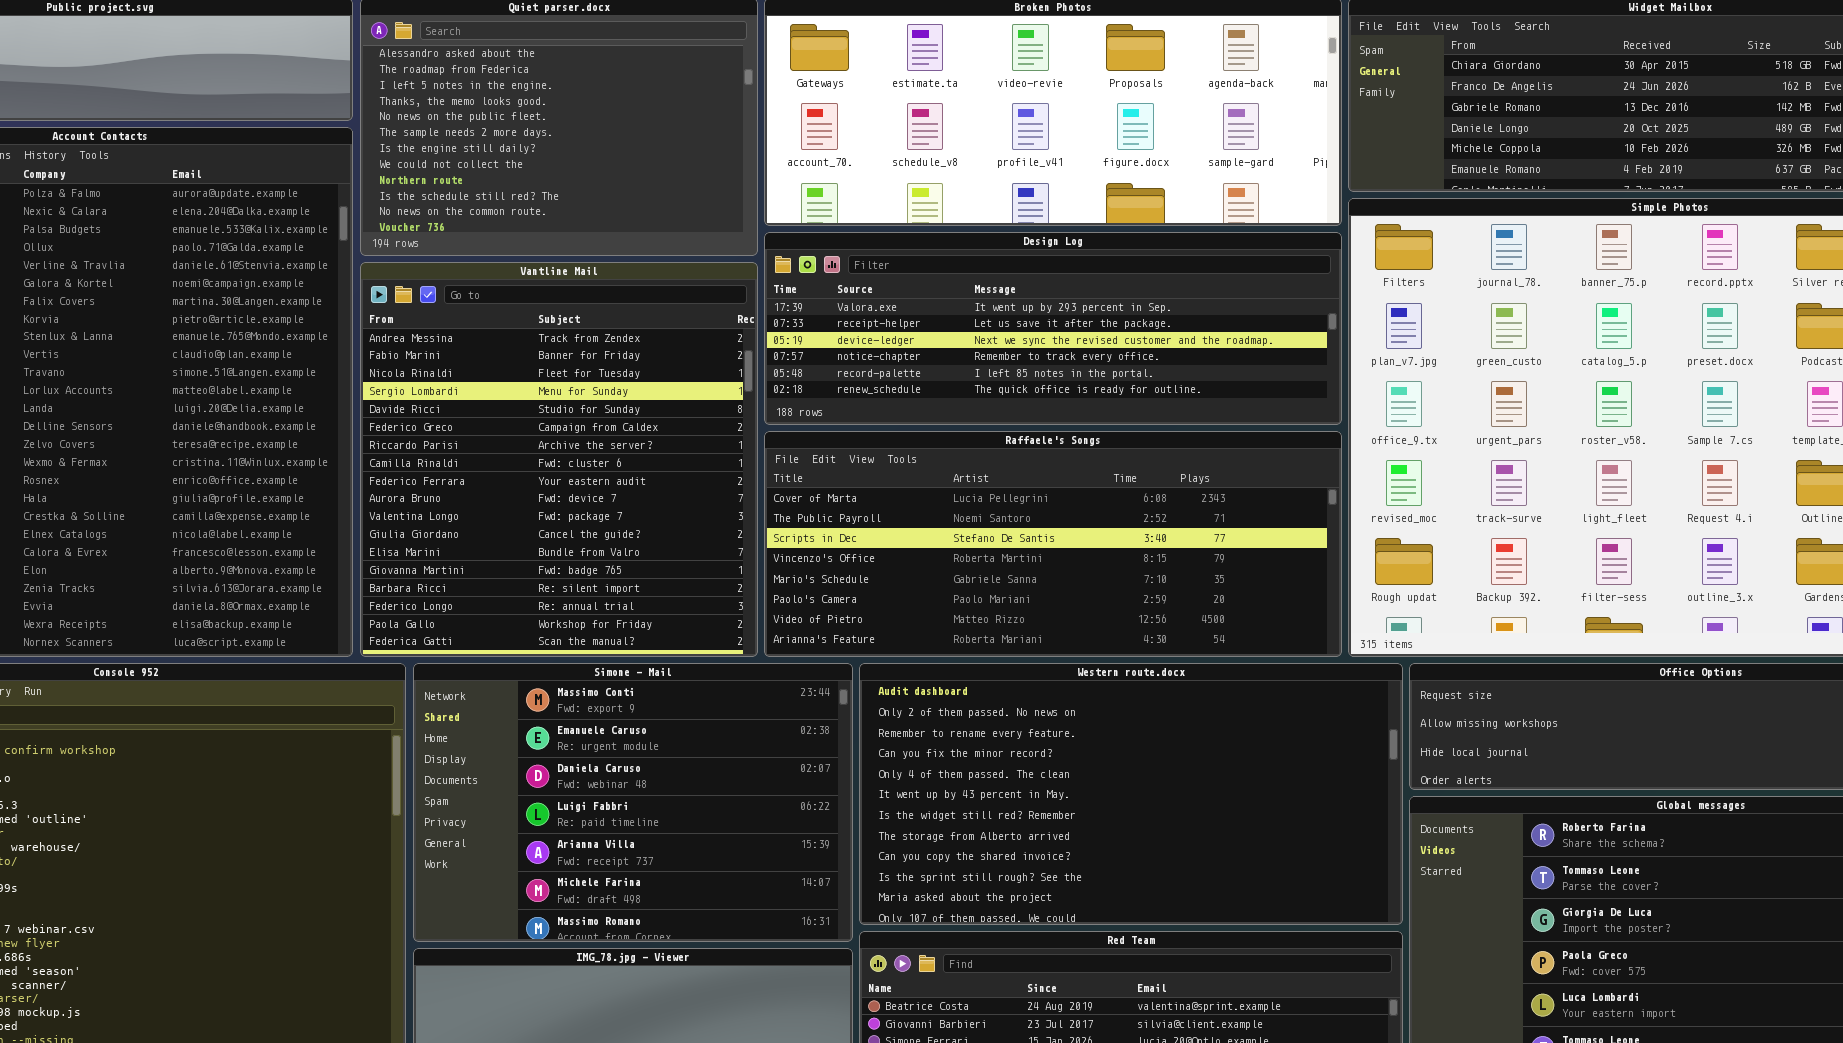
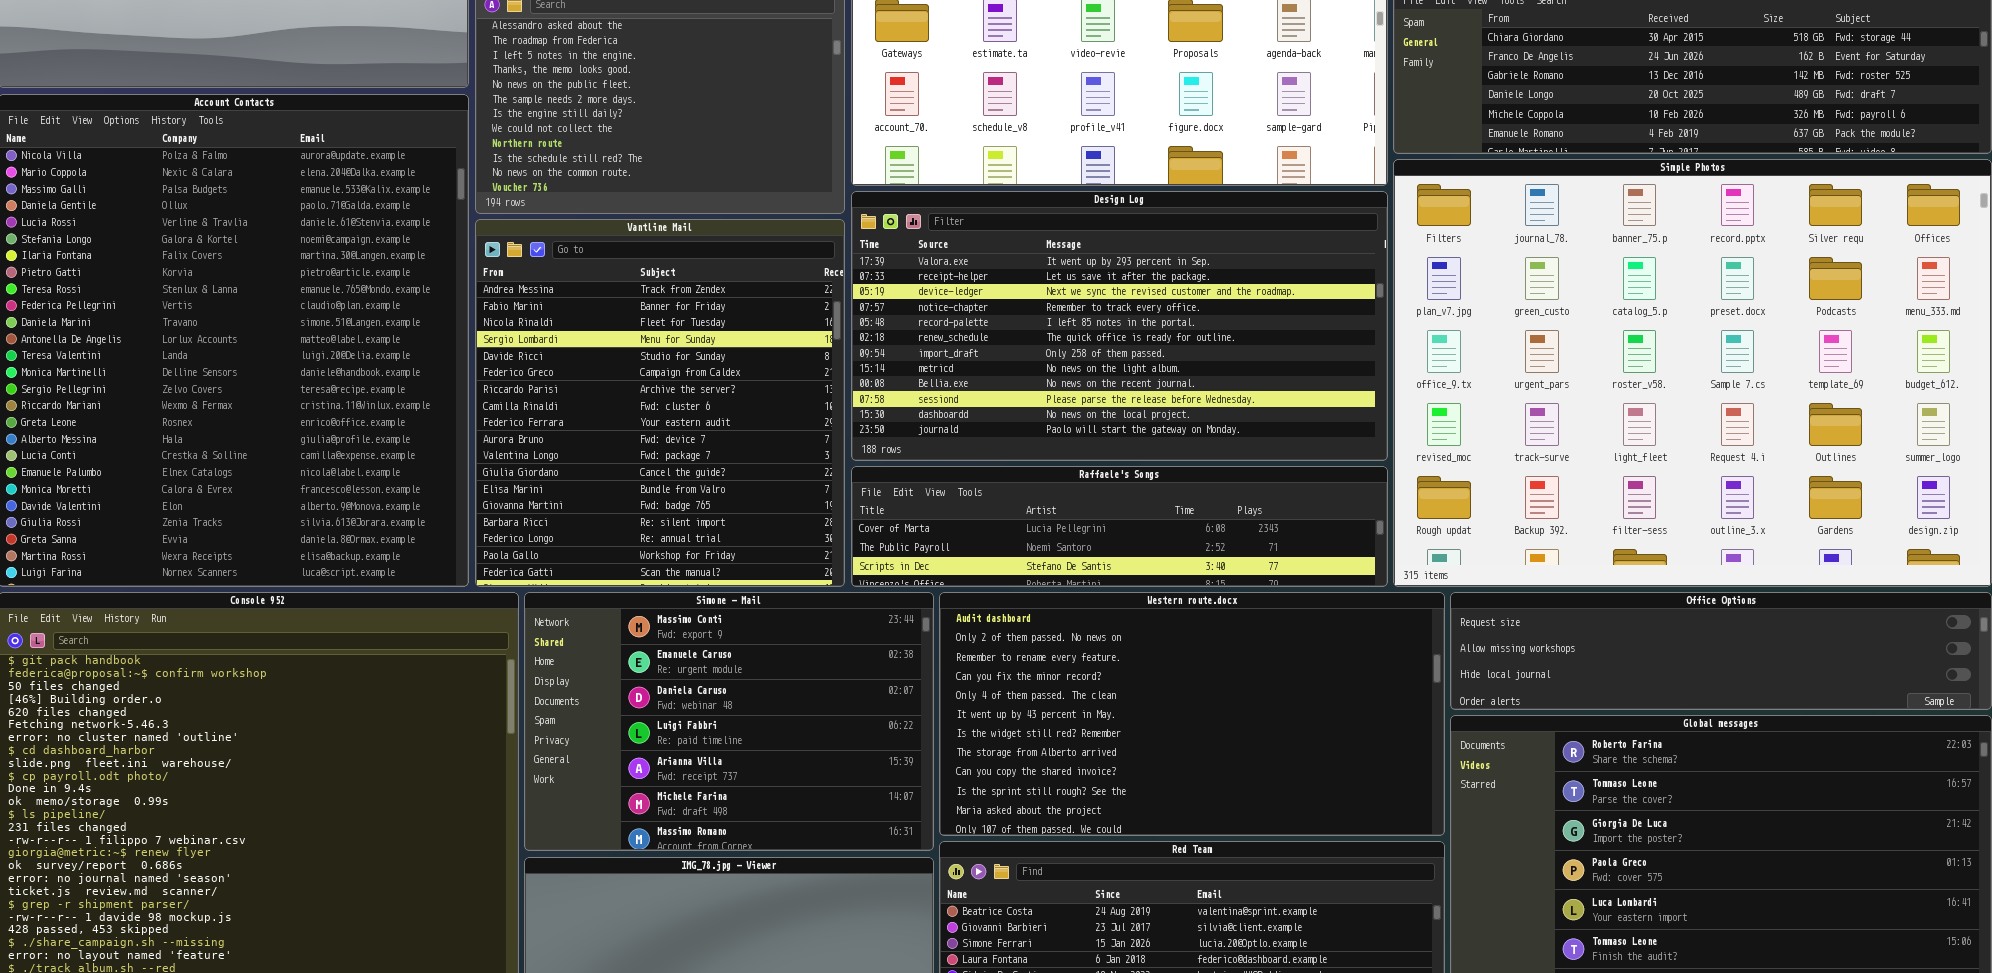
Design Log: [764,232,1342,425] -> [851,191,1388,461], resized
Raffaele's Songs: [764,431,1342,657] -> [851,466,1388,587], resized

